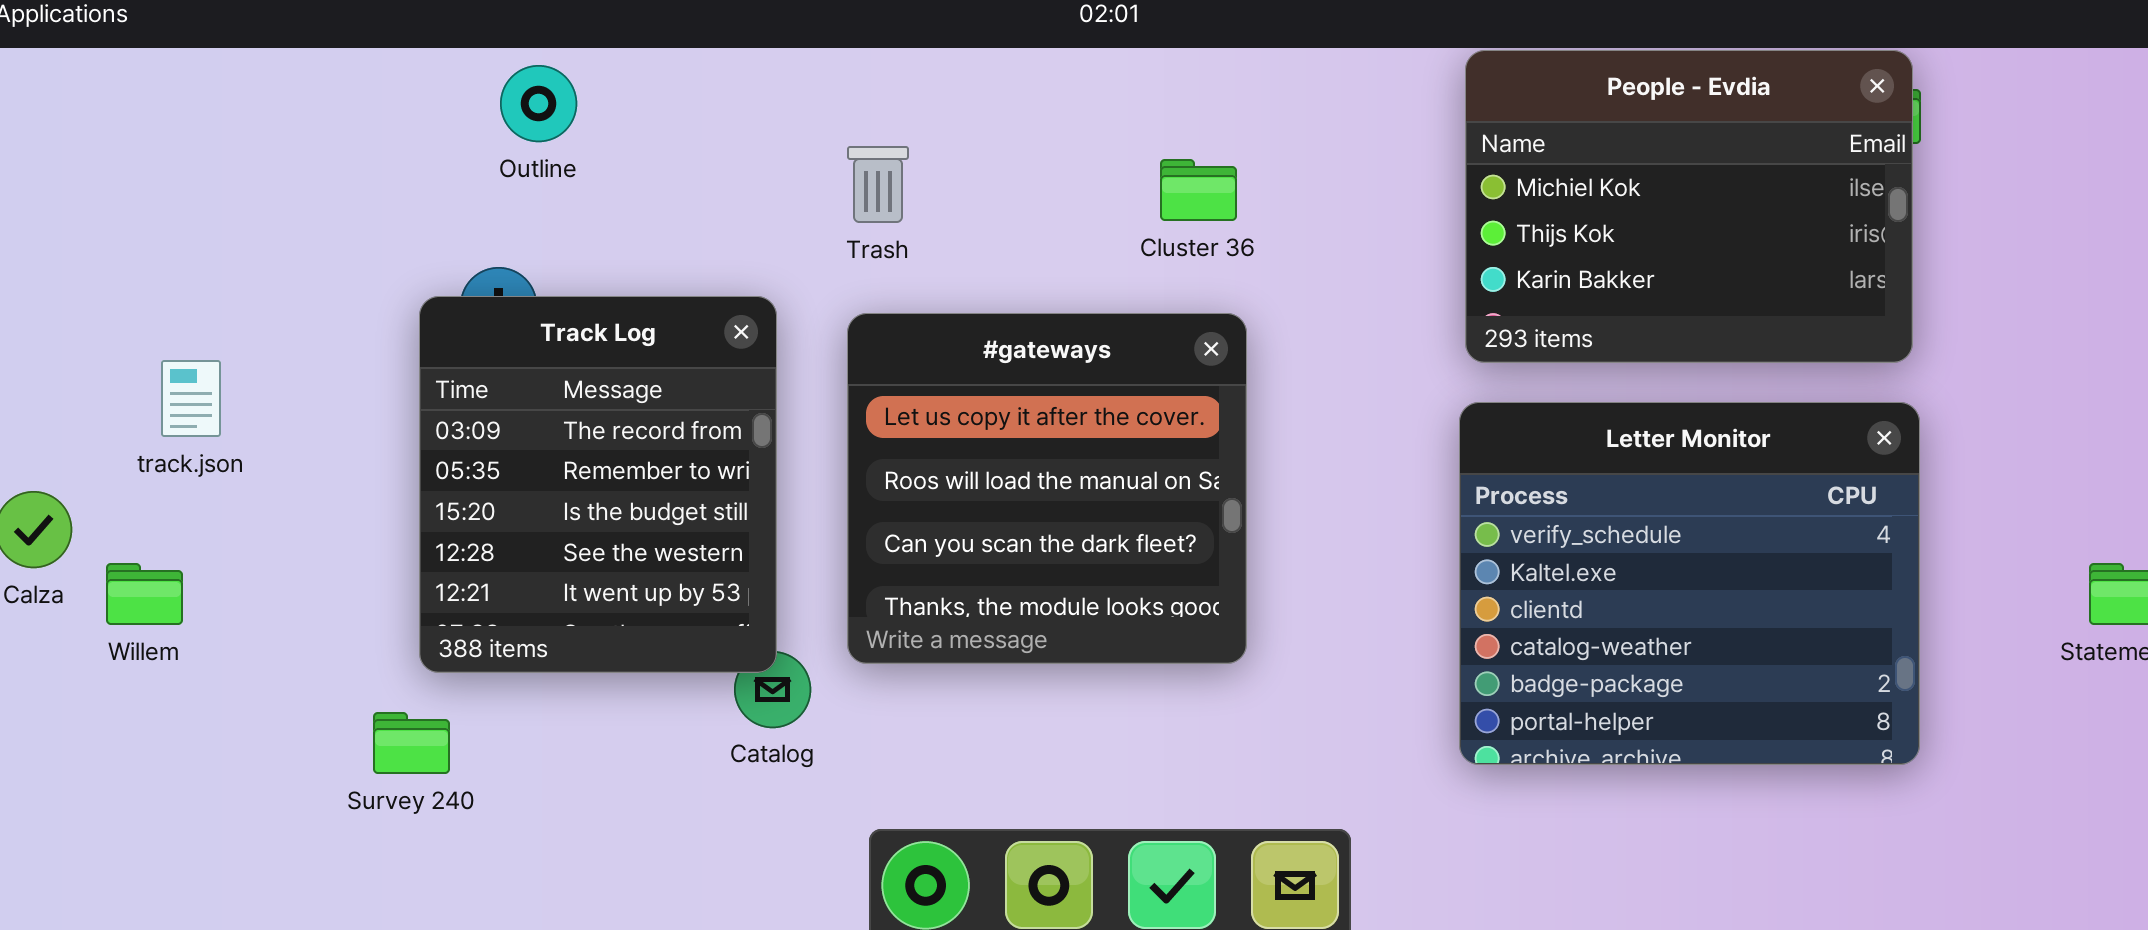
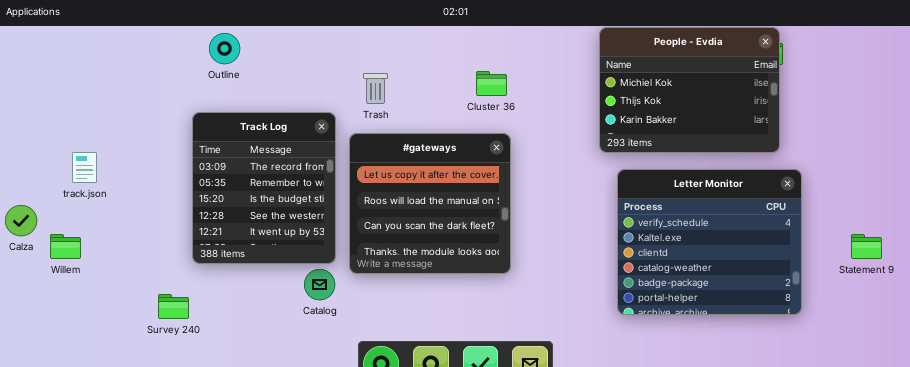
Trash: [847,146,909,223] -> [363,73,388,104], moved
Track Log: [419,296,777,673] -> [192,112,336,264], moved
Letter Monitor: [1459,402,1920,765] -> [617,169,802,315], moved

